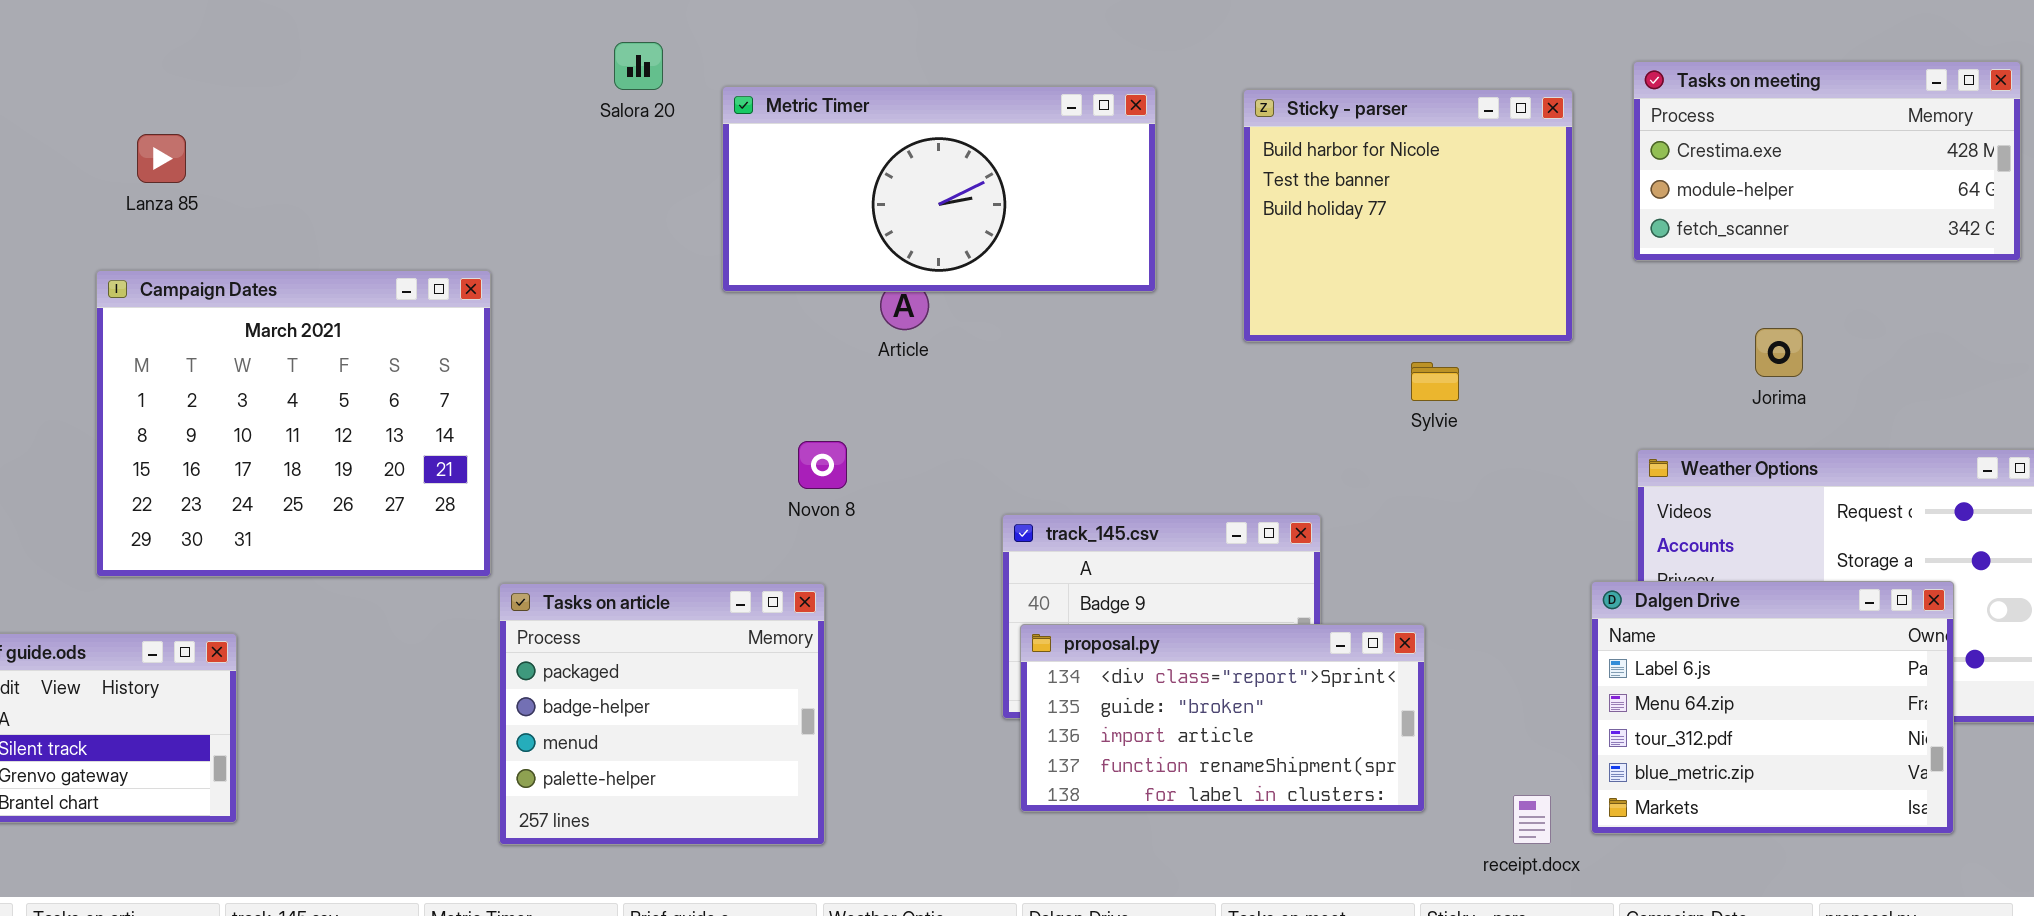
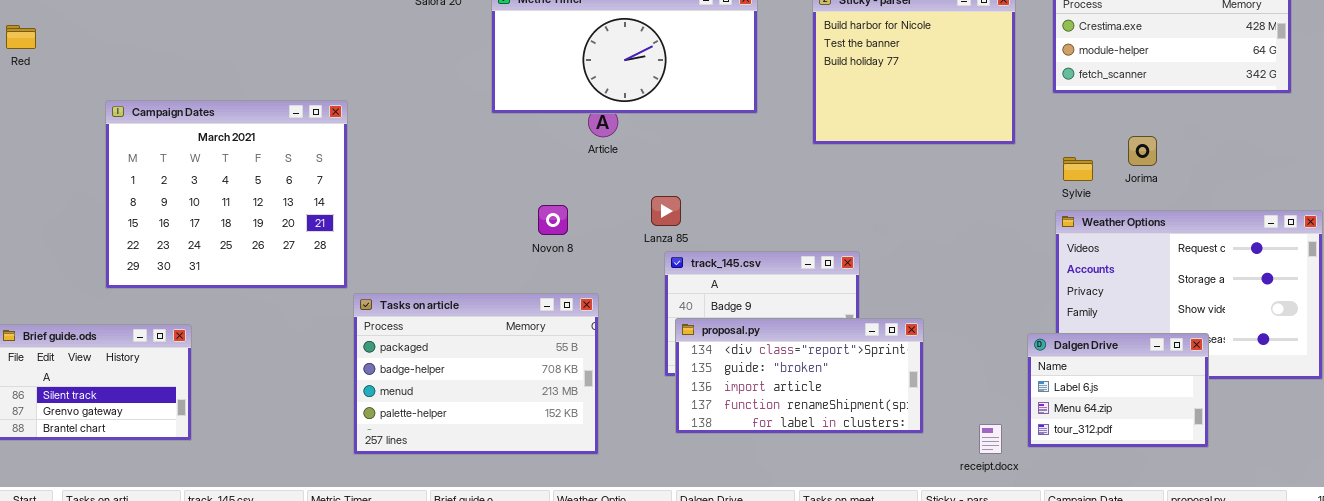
Lanza 85: [137,134,186,183] -> [651,196,681,226], moved
Sylvie: [1411,362,1459,401] -> [1063,157,1093,181], moved
Dalgen Drive: [1591,581,1954,834] -> [1027,333,1209,448], resized
Tasks on article: [499,583,825,845] -> [353,293,599,455], resized

